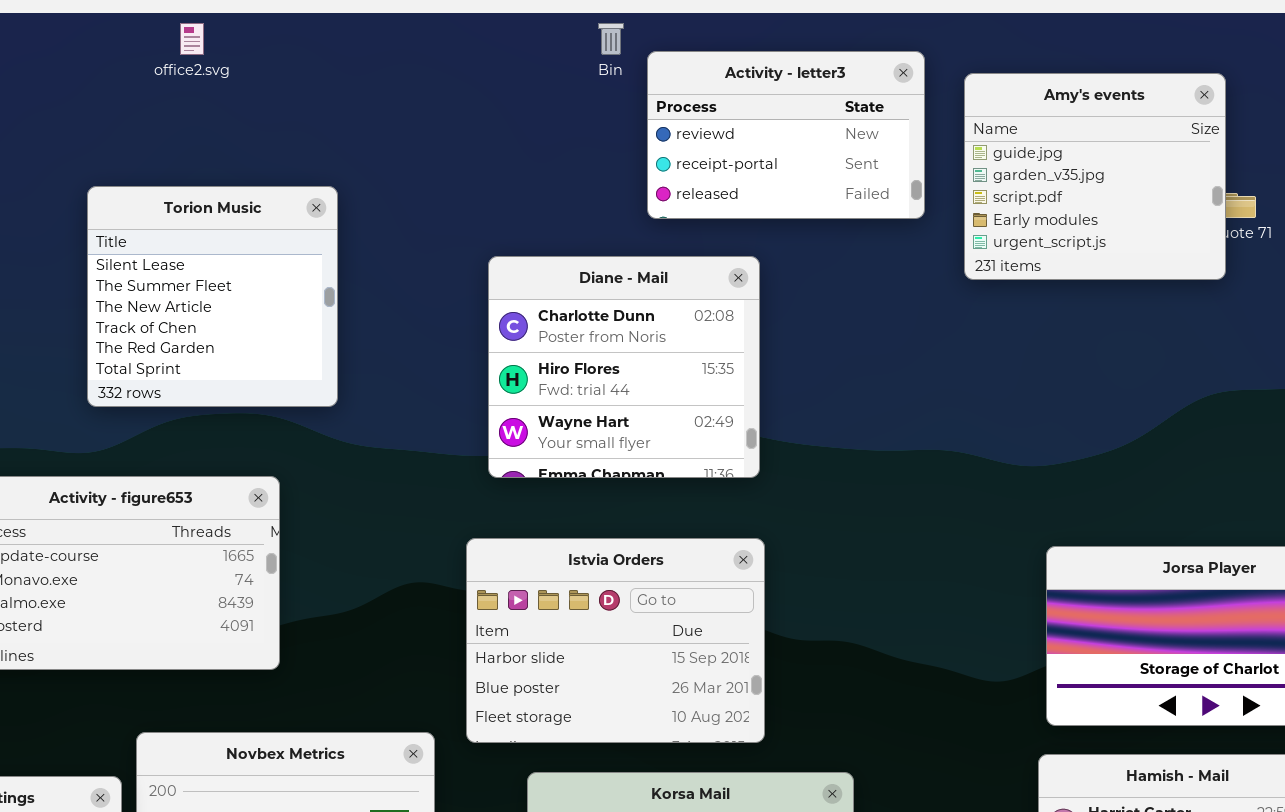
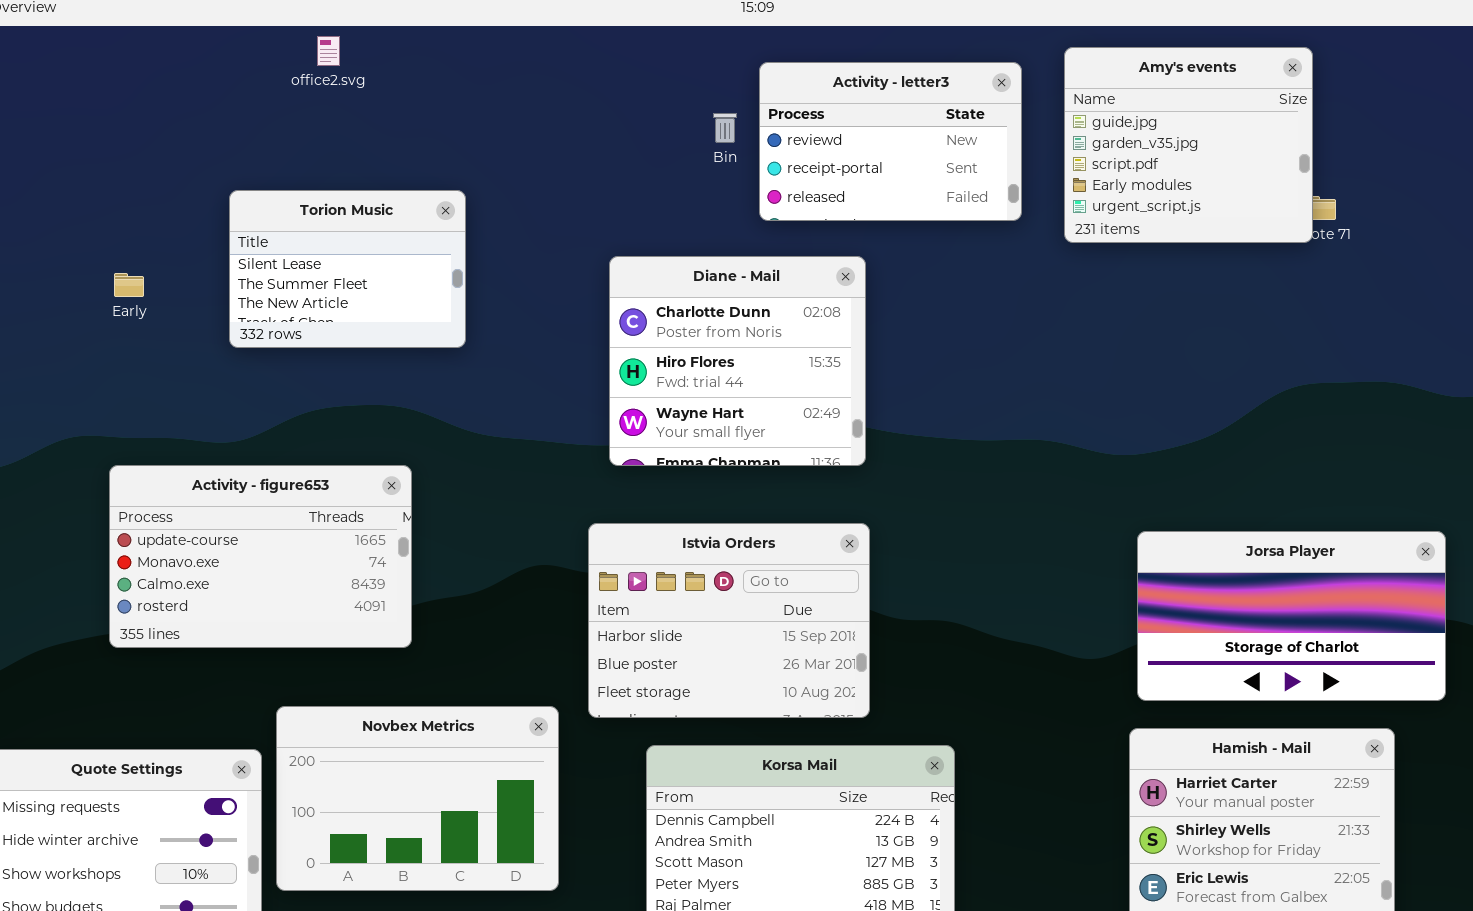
Bin: [598,23,624,55] -> [713,113,737,143], moved
Amy's events: [964,73,1226,280] -> [1064,47,1313,243], moved
Torion Music: [87,186,338,407] -> [229,190,466,348], resized

